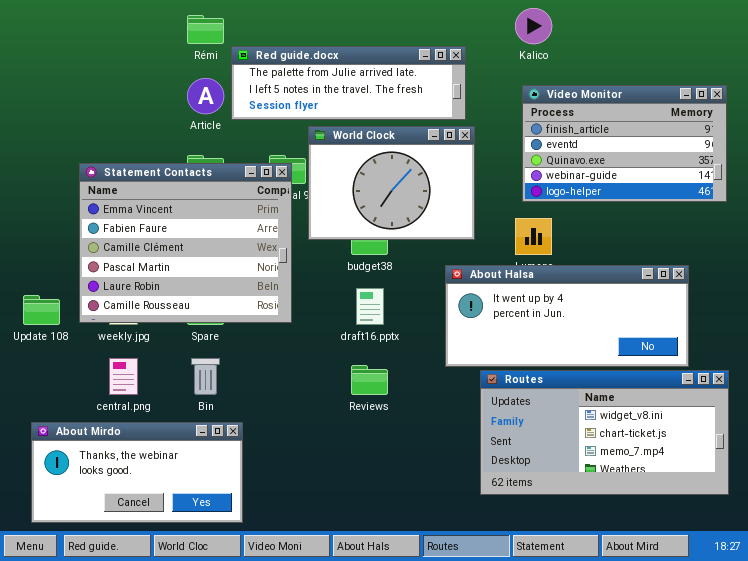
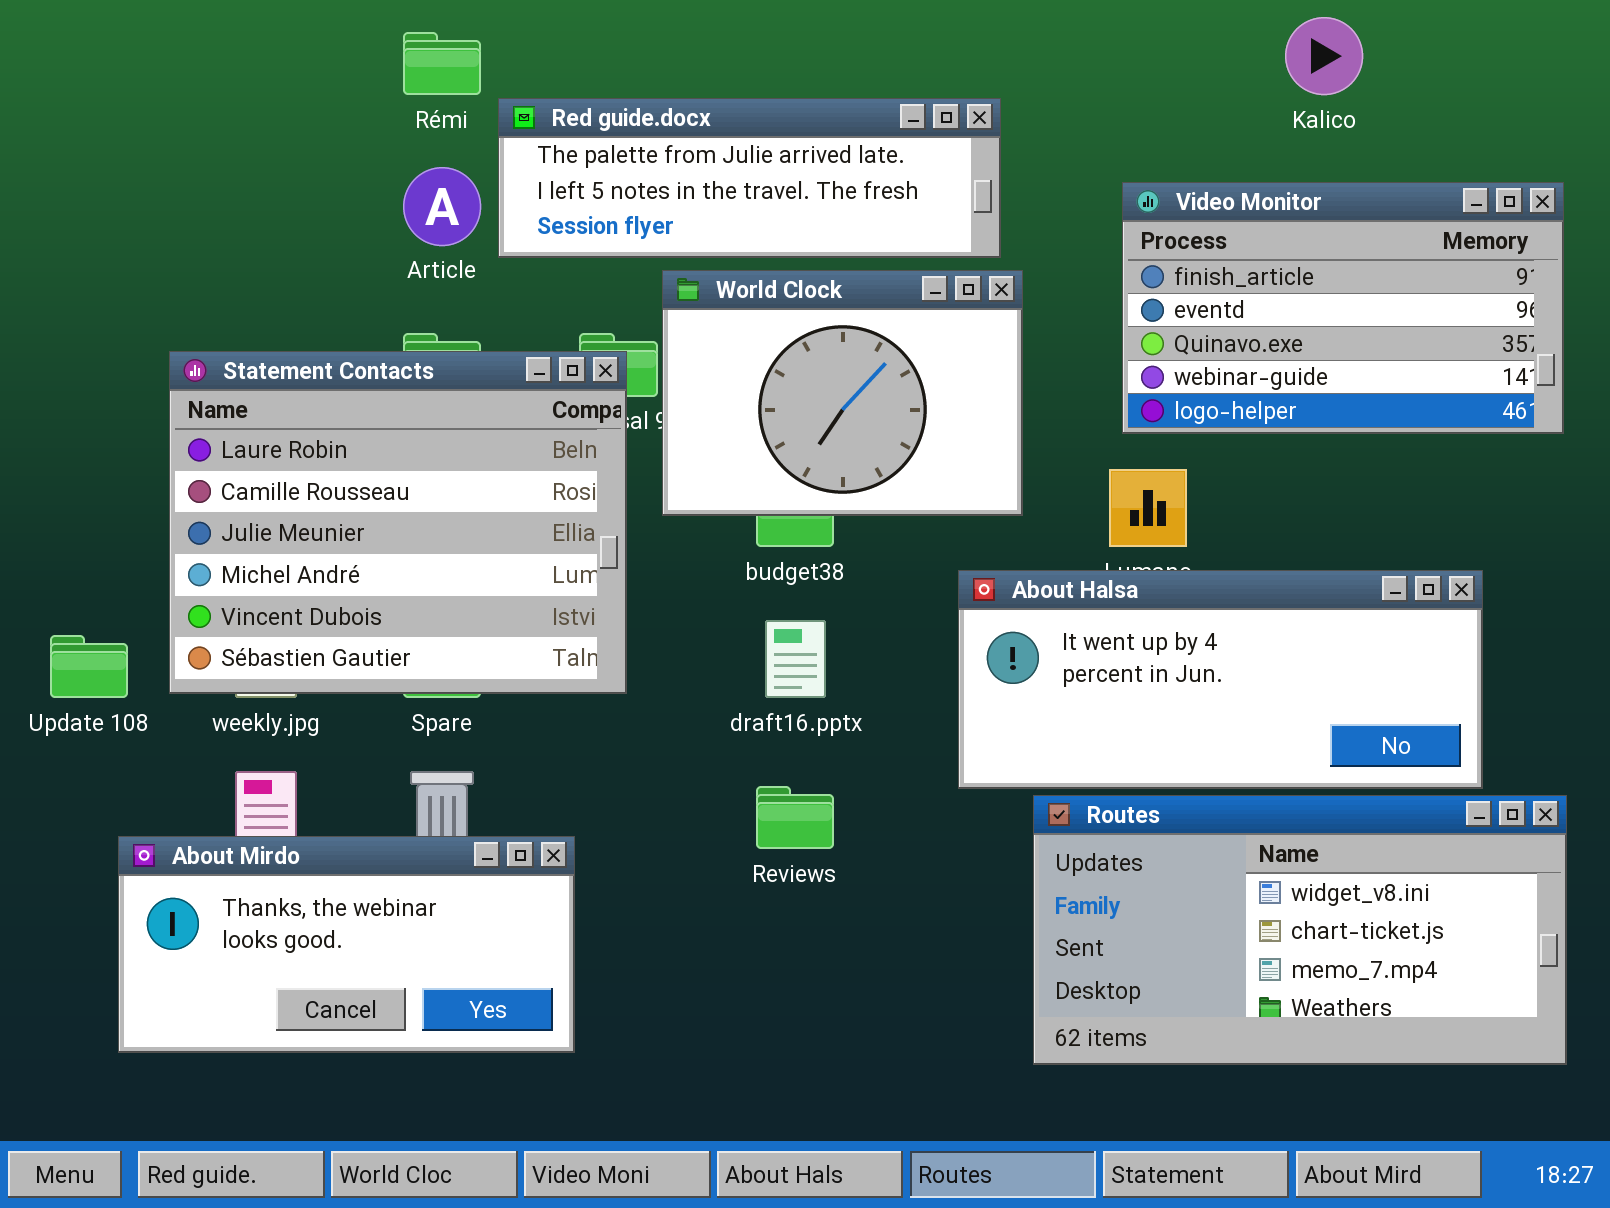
Kalico: [515,8,552,44] -> [1285,17,1363,95], moved
Statement Contacts: [79,163,292,323] -> [169,351,627,694], scrolled down 4 rows
About Mirdo: [31,422,243,523] -> [118,836,575,1053], moved

